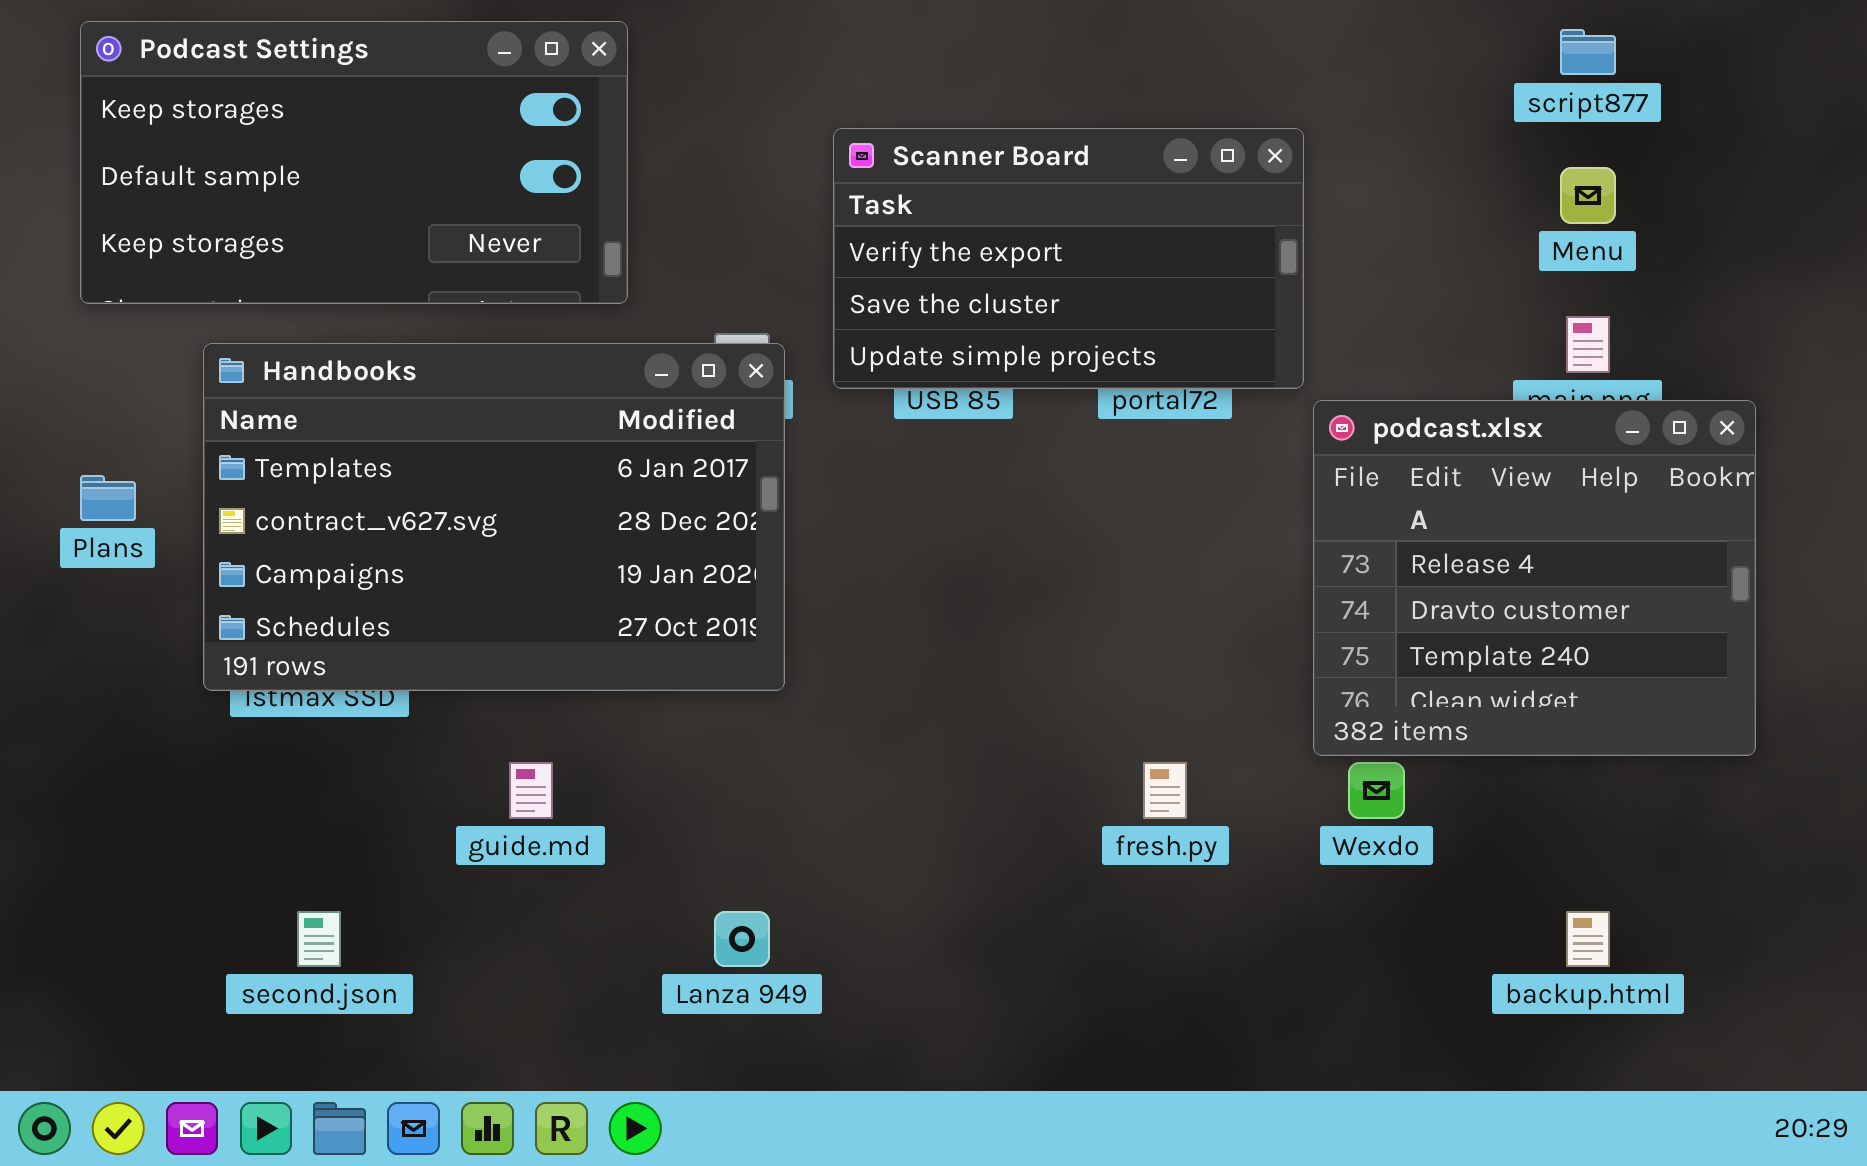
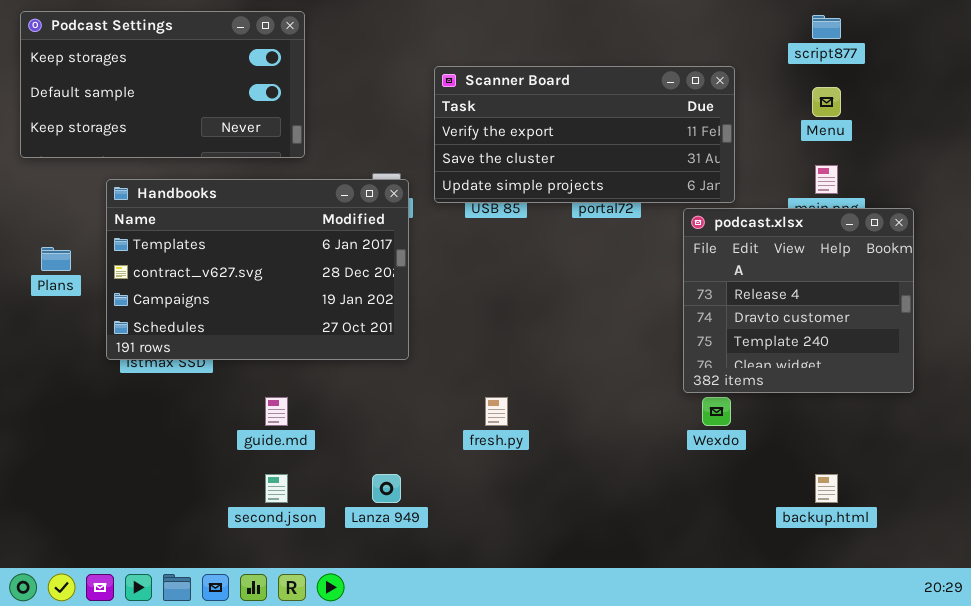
Podcast Settings: [80,21,628,304] -> [20,11,305,158], moved
Scanner Board: [833,128,1304,389] -> [434,66,735,203], resized
fresh.py: [1143,762,1187,819] -> [485,397,508,426], moved
second.json: [297,911,341,967] -> [265,474,288,503], moved

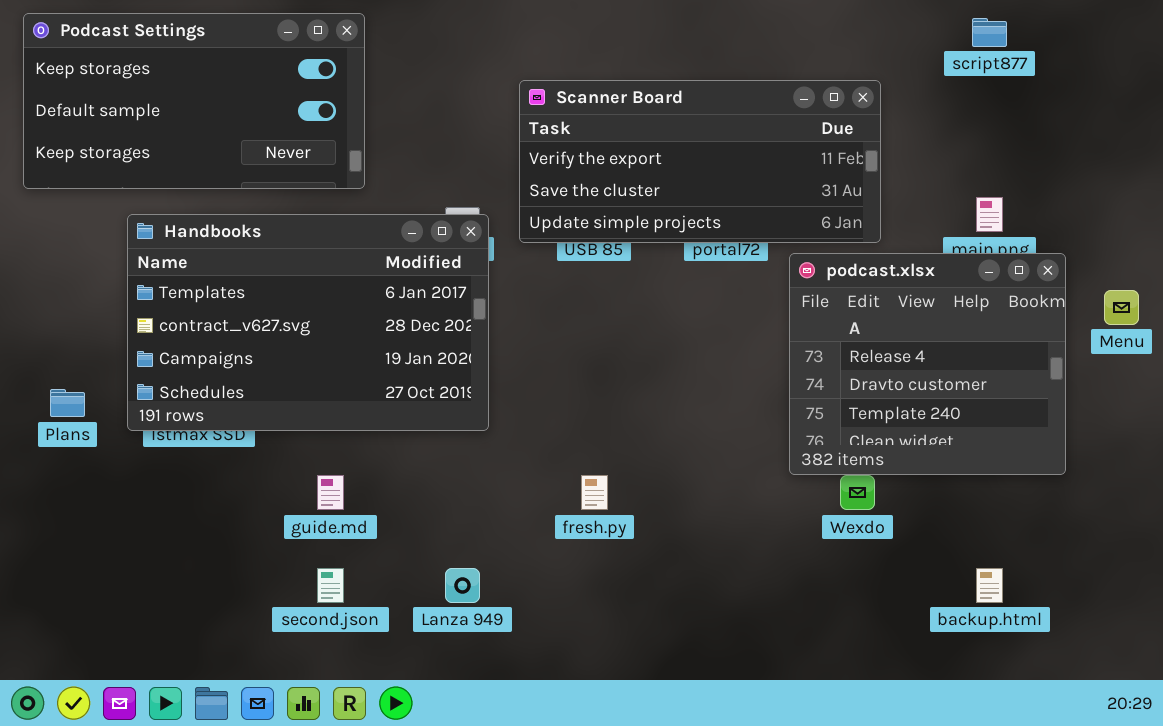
Menu: [812,87,841,117] -> [1104,290,1139,325], moved
podcast.xlsx: [683,208,914,393] -> [789,253,1066,475], moved
Plans: [41,247,71,271] -> [50,389,85,417], moved

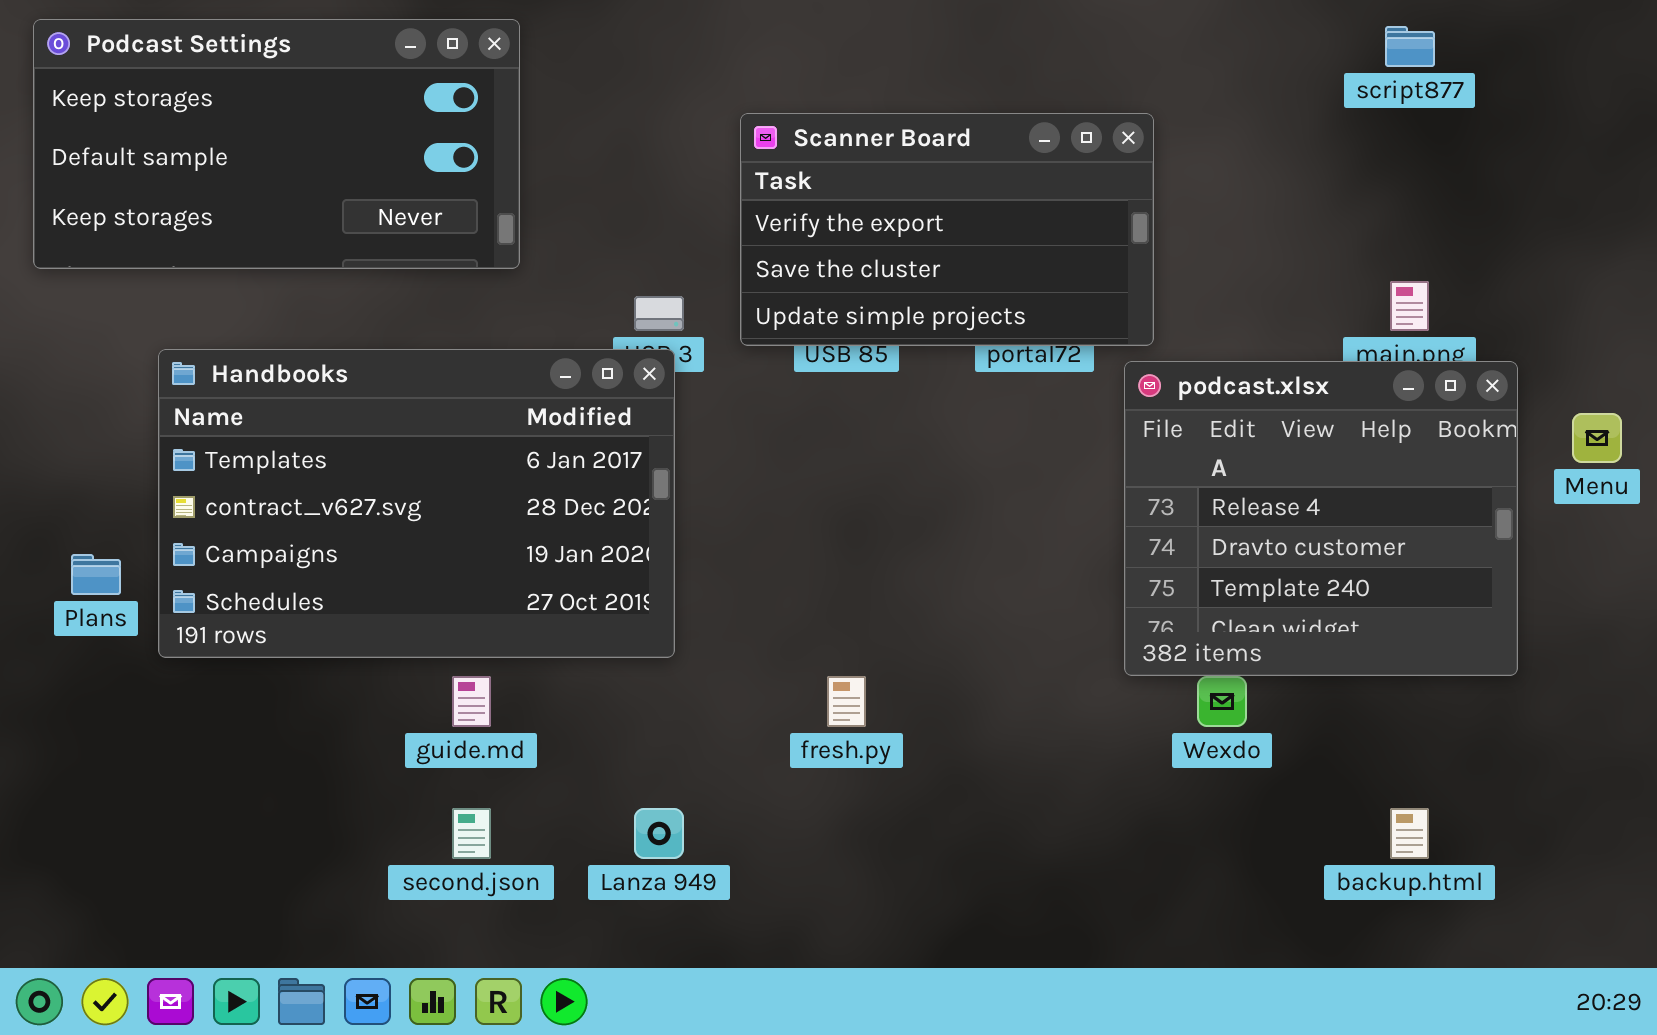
Scanner Board: [519,80,881,243] -> [740,113,1154,346], resized
Handbooks: [127,214,489,431] -> [158,349,675,658], moved

